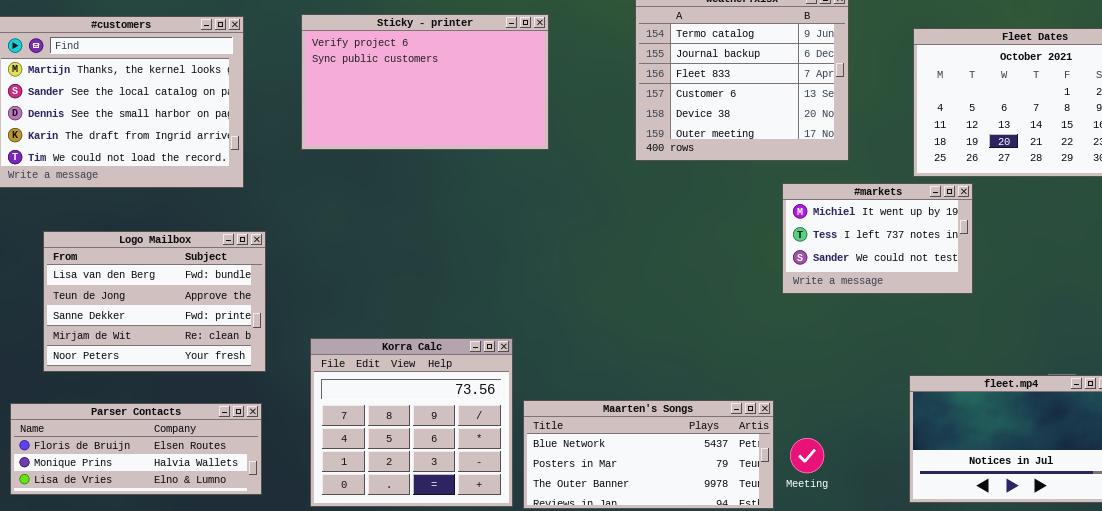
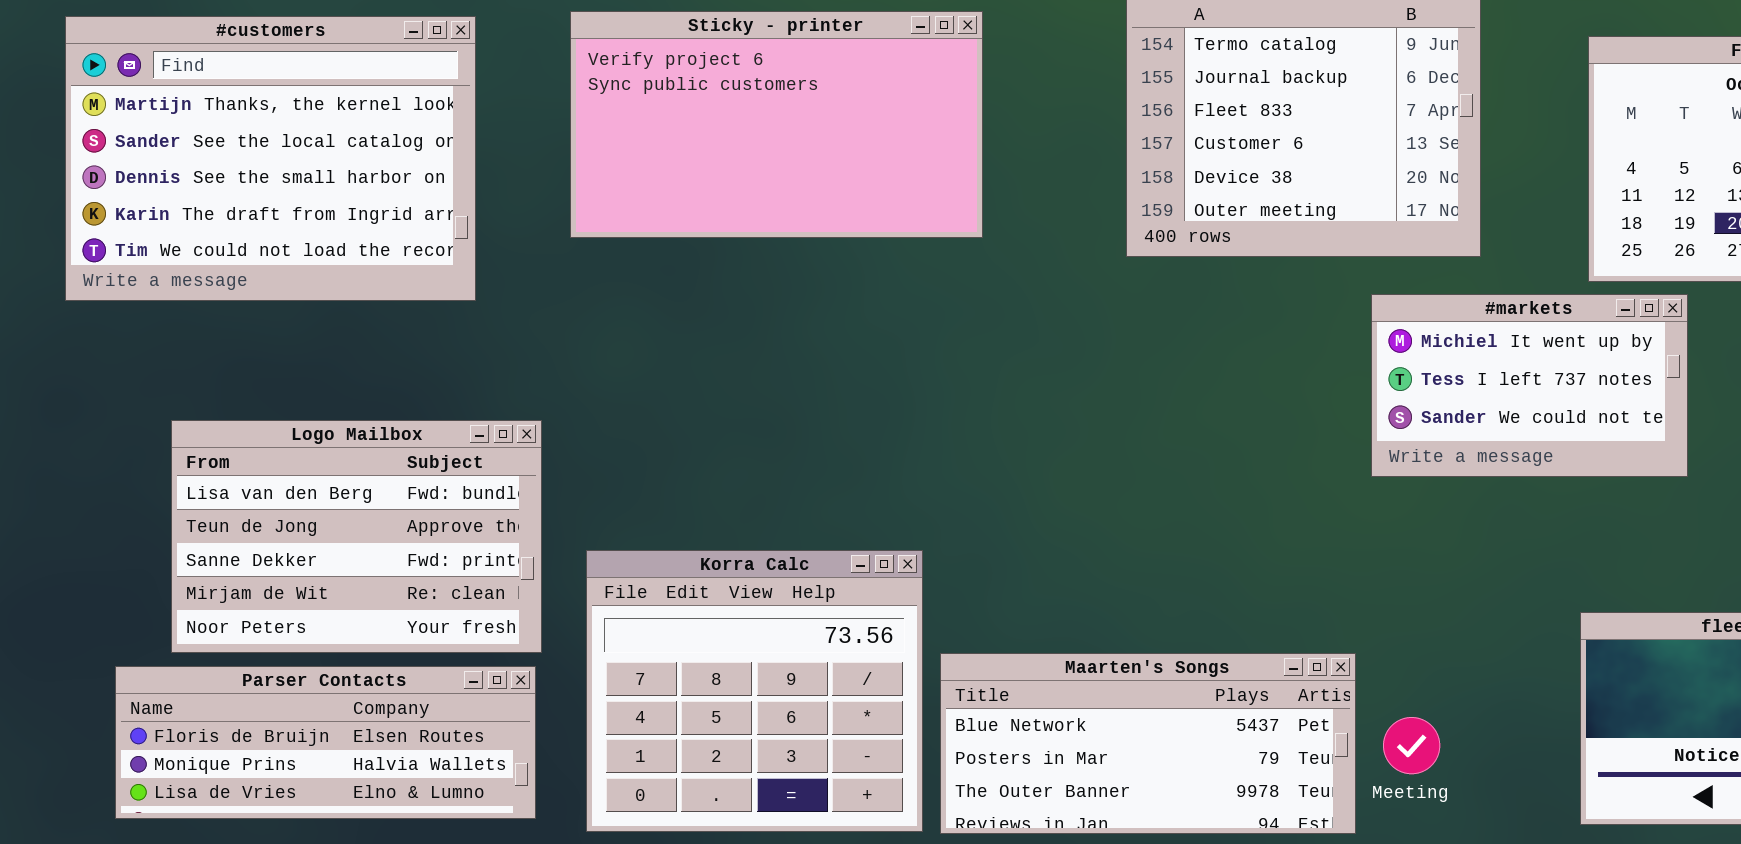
Logo Mailbox: [43,231,266,372] -> [171,420,542,653], moved
Parser Contacts: [10,403,262,495] -> [115,666,536,819], moved

